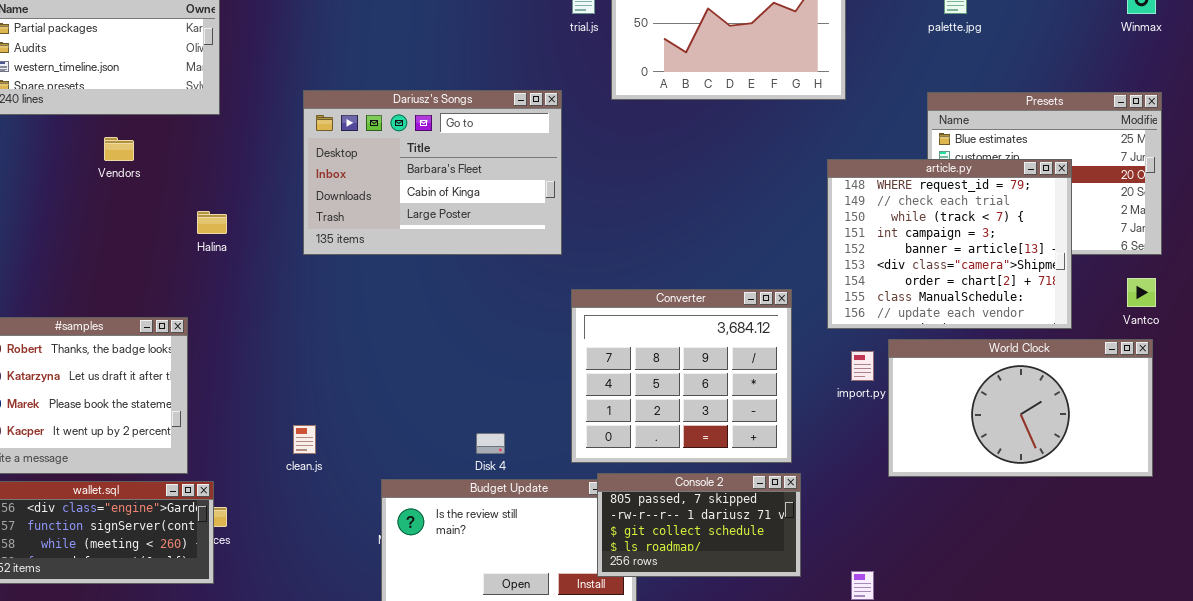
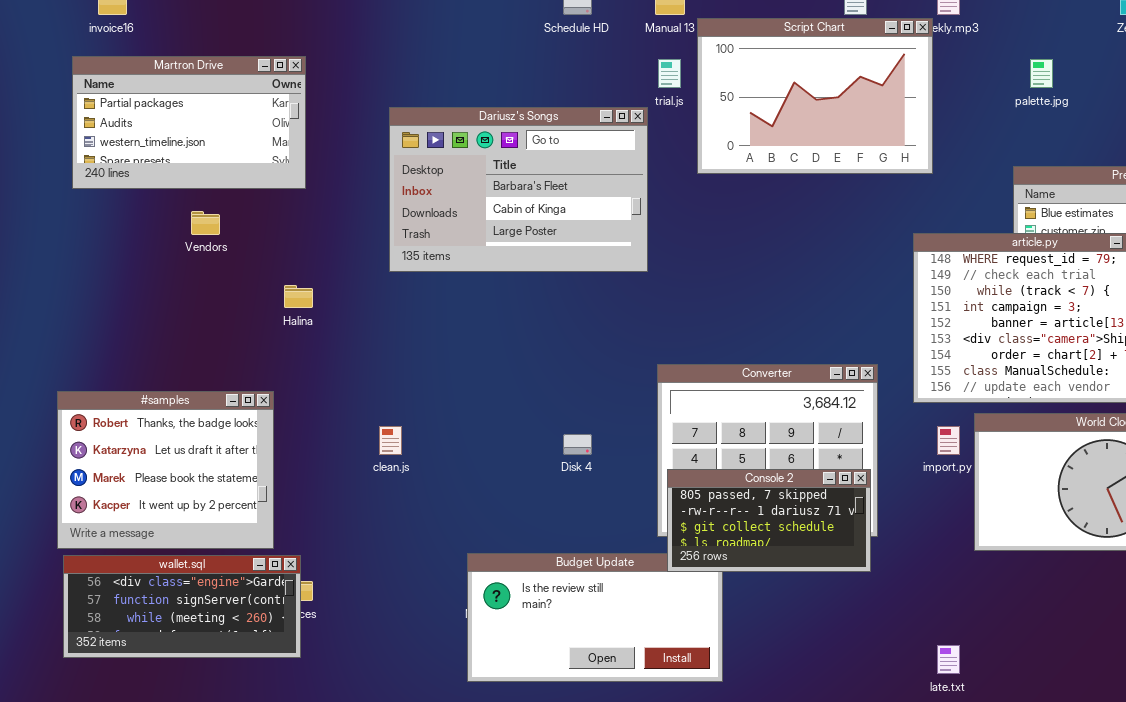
Dariusz's Songs: [303,90,562,255] -> [389,107,648,272], moved
clean.js: [293,425,316,454] -> [379,426,402,455], moved
Disk 4: [476,433,505,454] -> [563,434,592,455], moved
Console 2: [597,473,801,577] -> [667,469,871,572], moved

